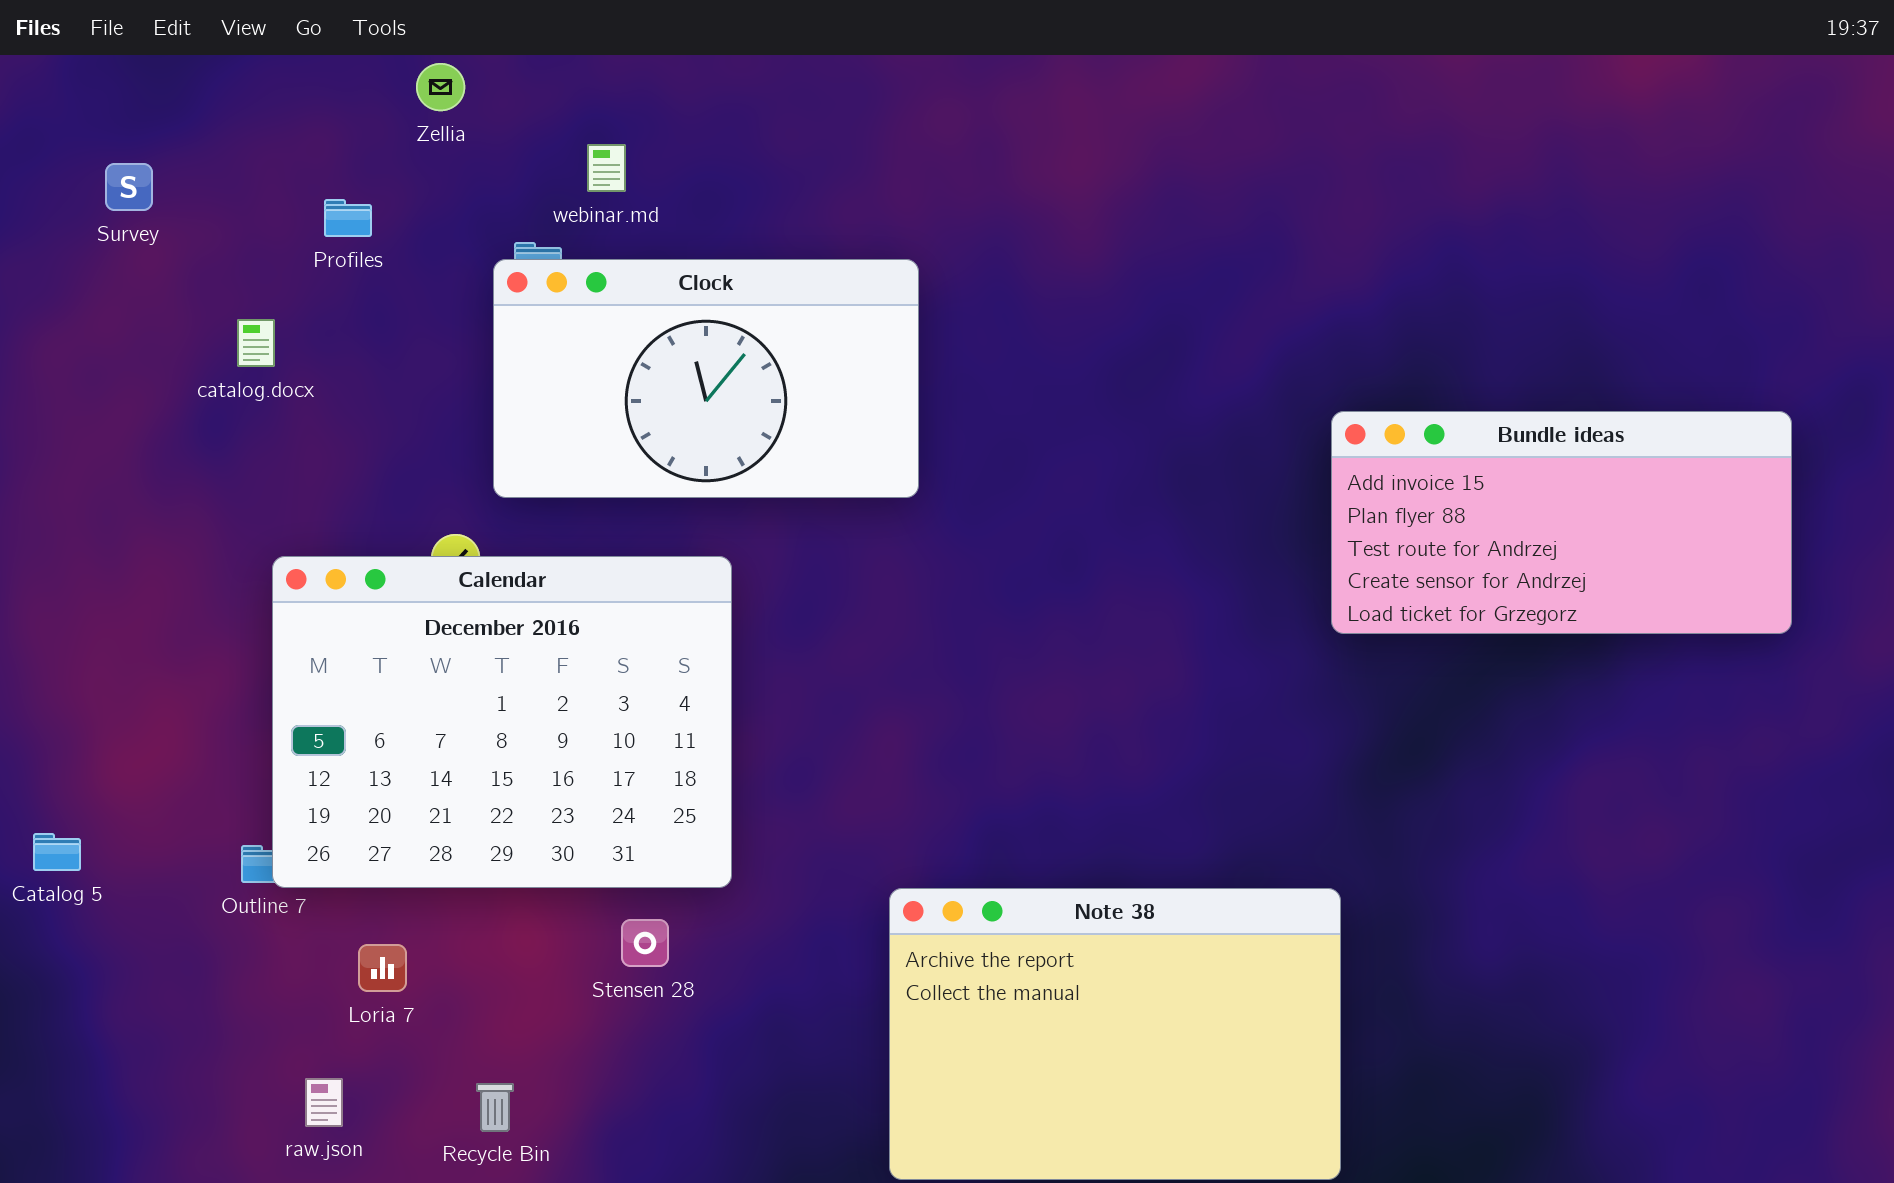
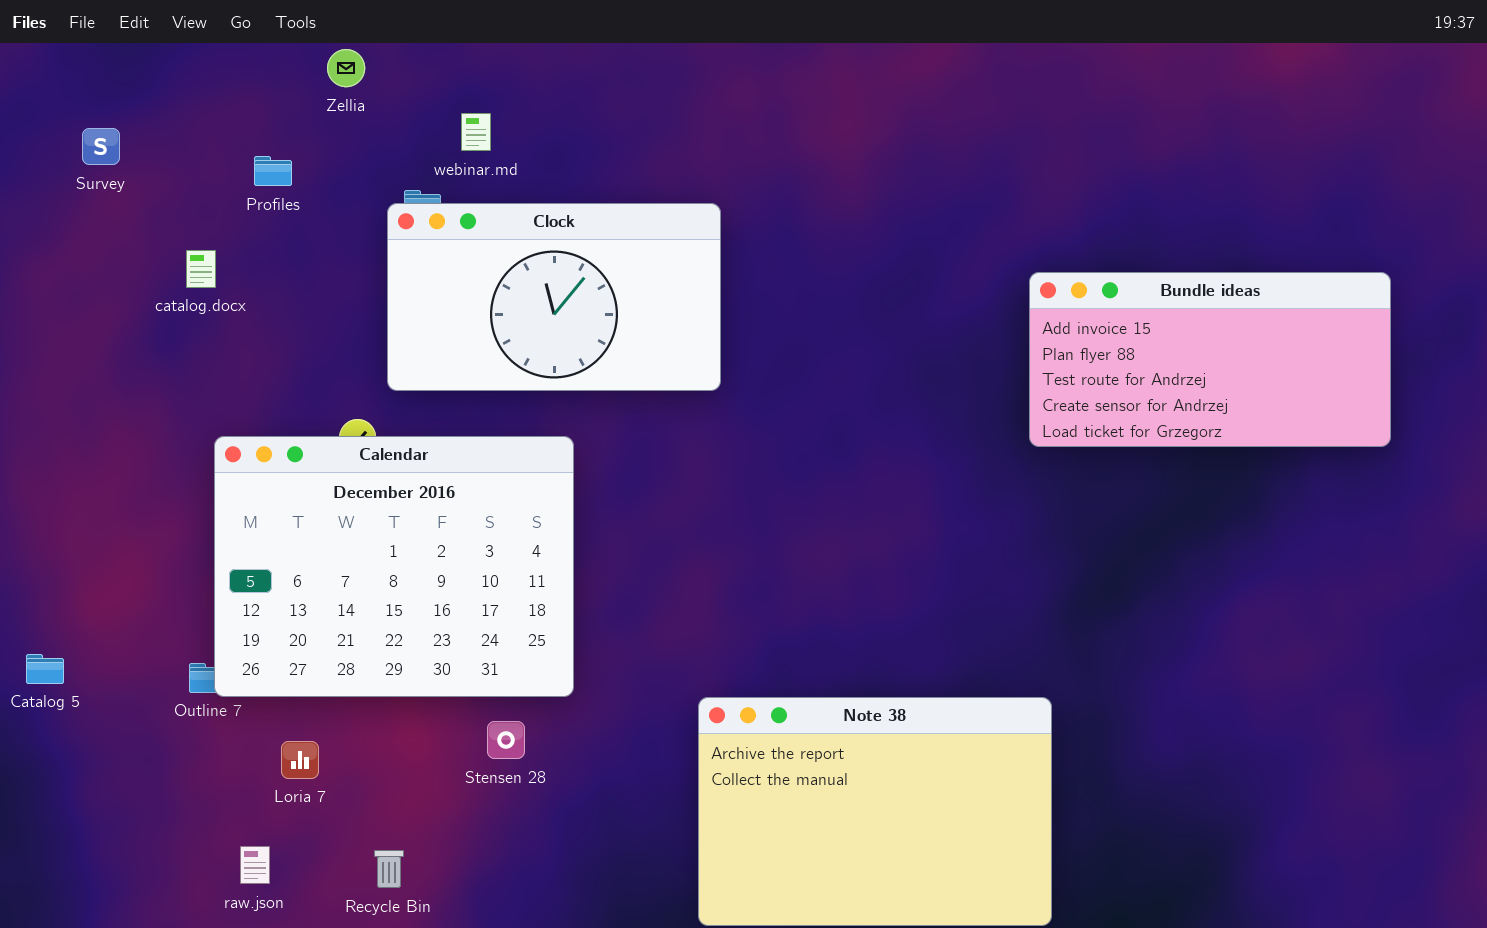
Bundle ideas: [1331,411,1792,634] -> [1029,272,1391,447], moved

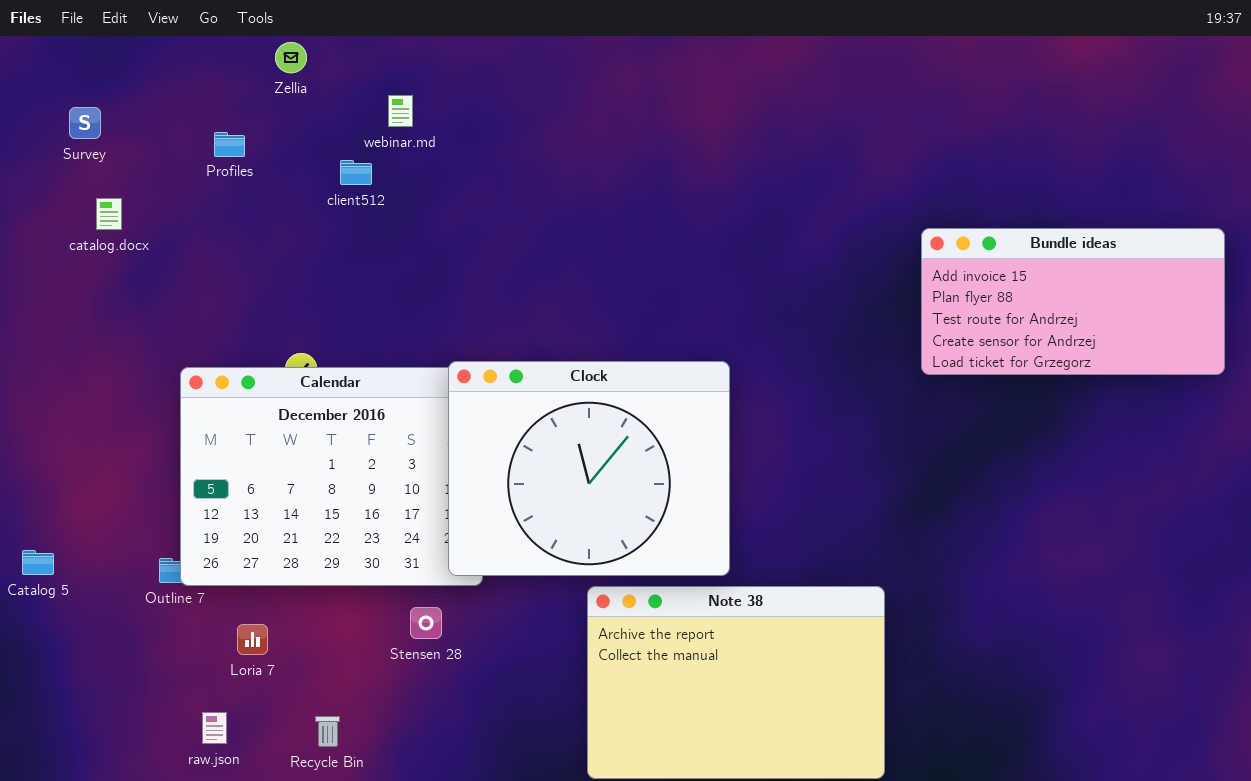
Clock: [387,203,721,391] -> [448,361,730,576], moved, resized
catalog.docx: [186,250,216,288] -> [96,198,122,230], moved
Bundle ideas: [1029,272,1391,447] -> [921,228,1225,375], moved

